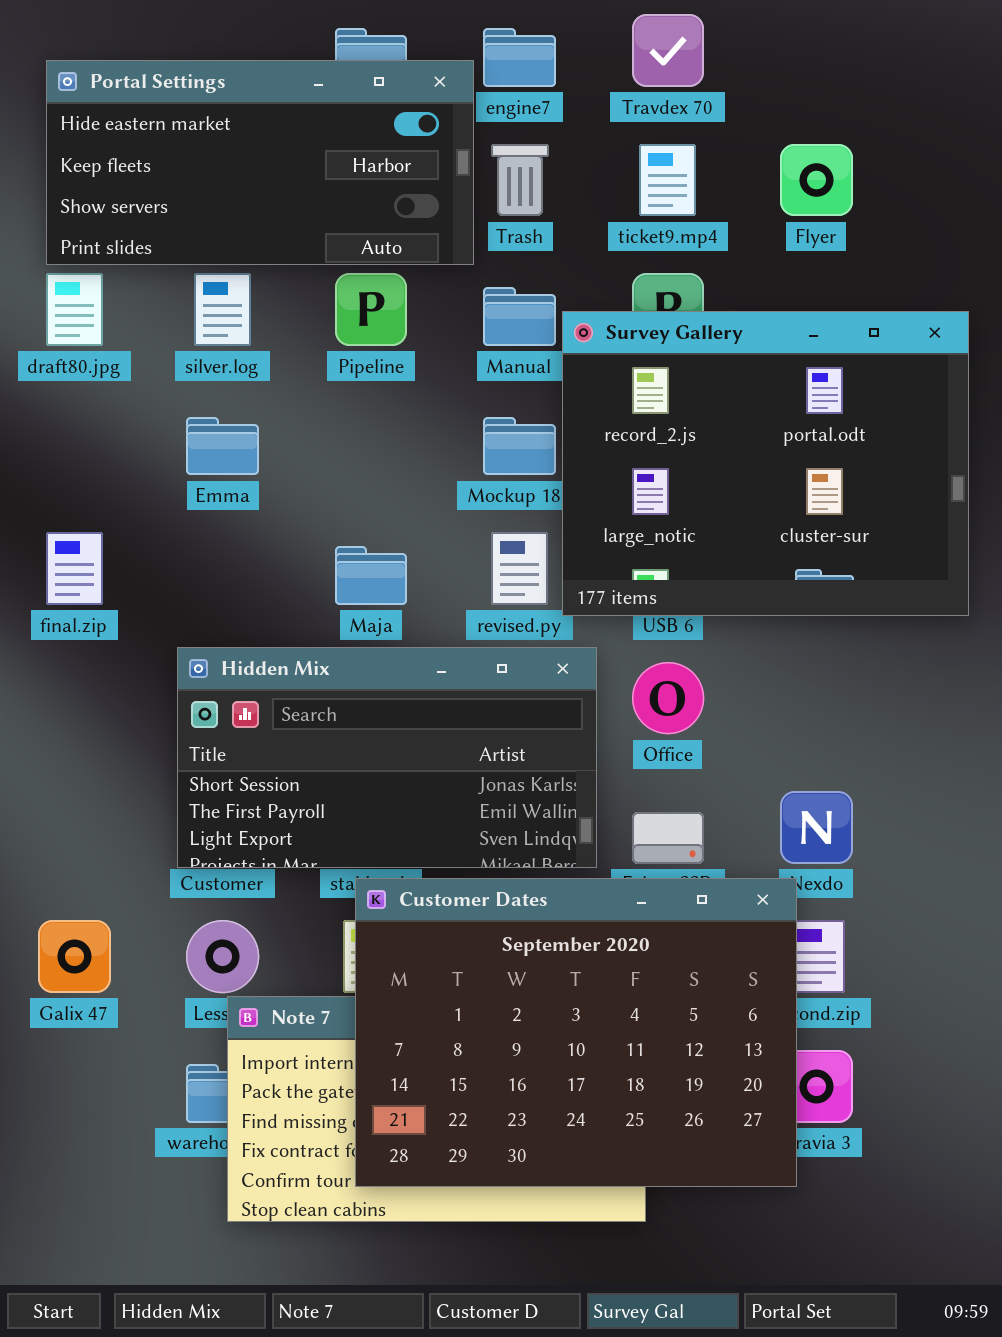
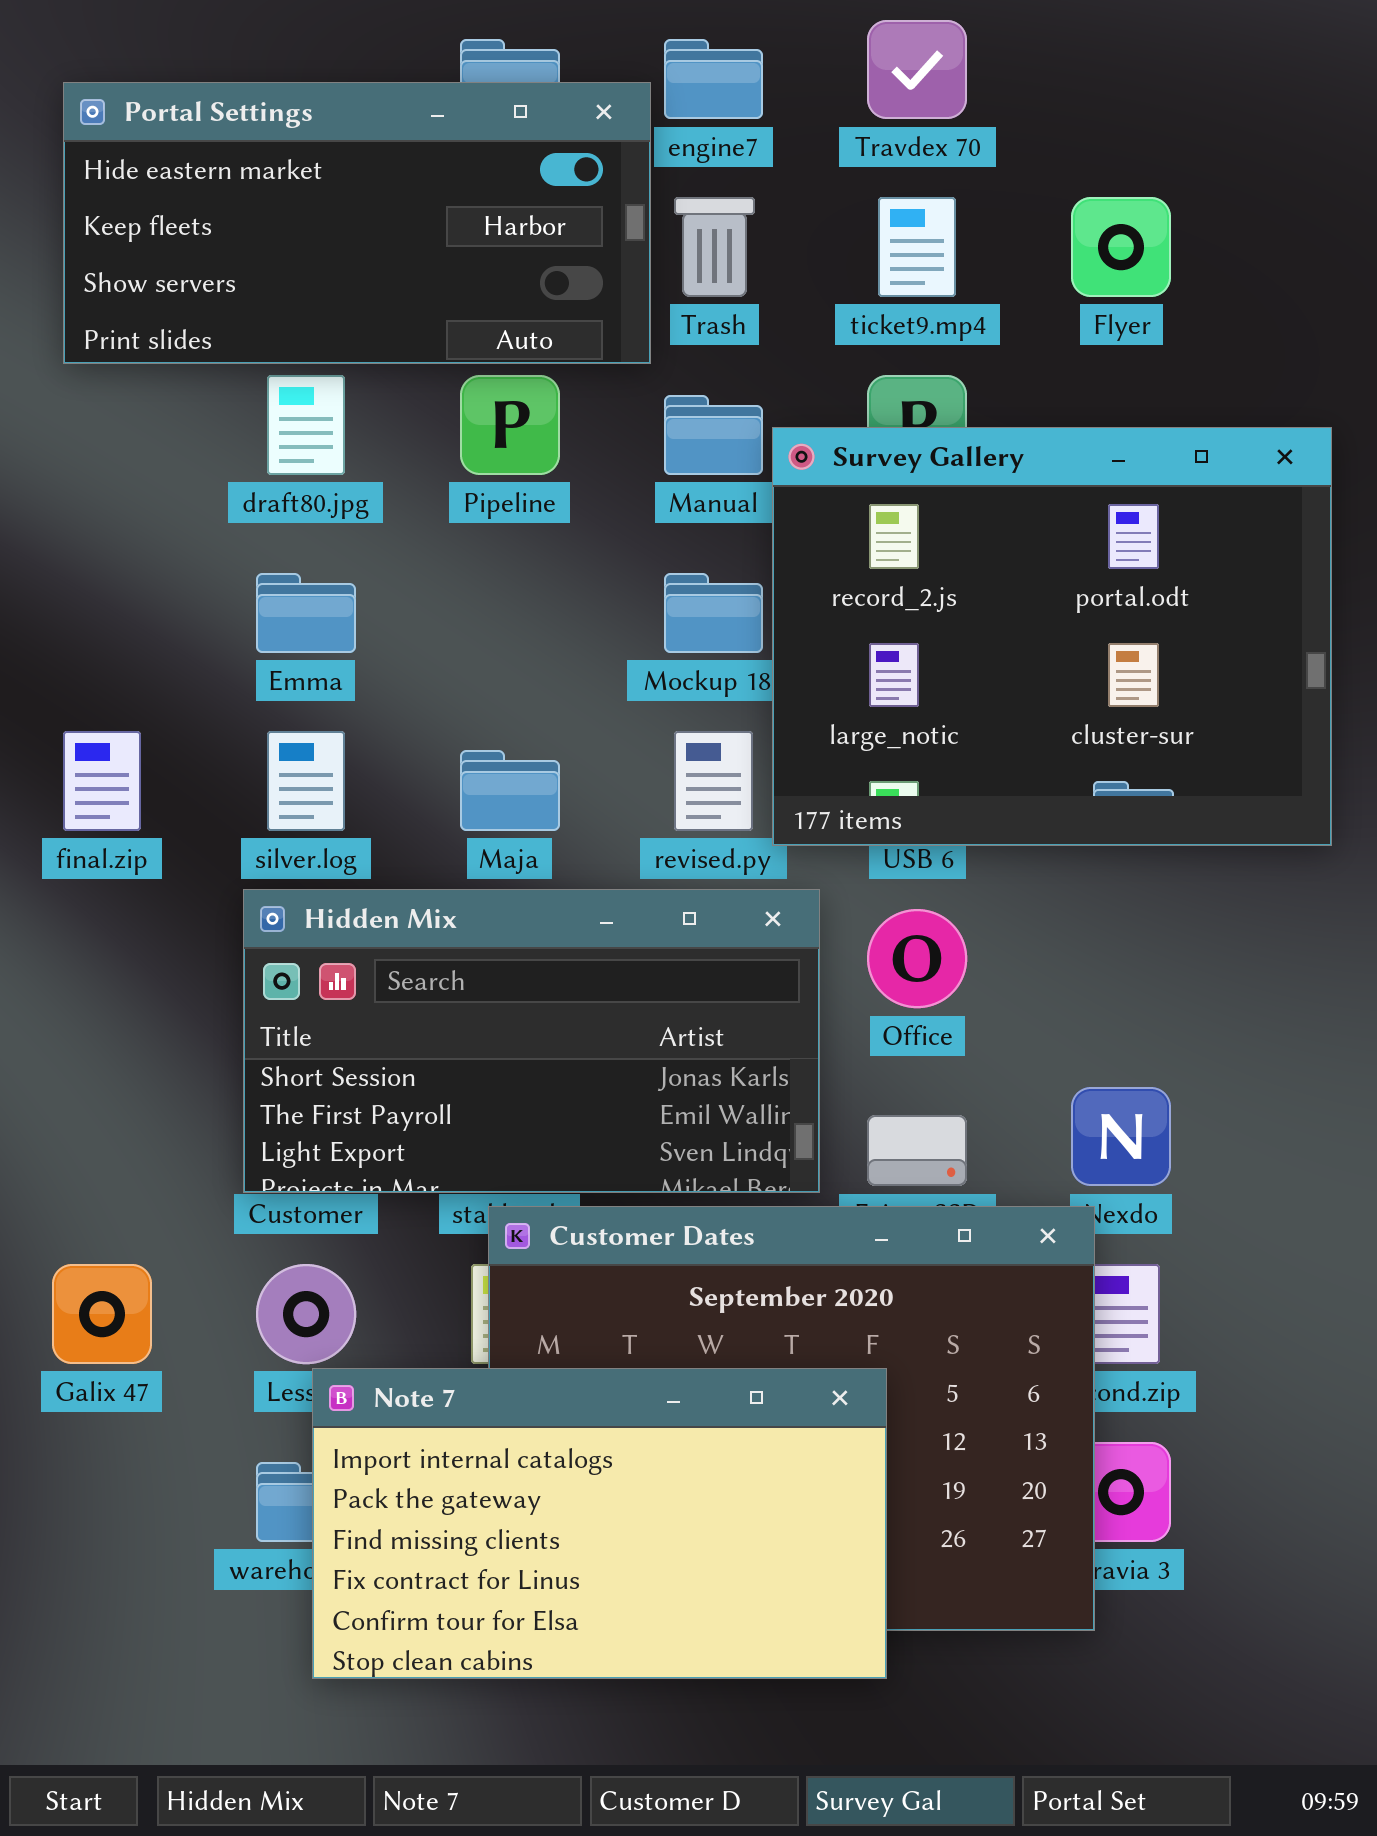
draft80.jpg: [46,273,103,346] -> [267,375,345,475], moved
silver.log: [194,273,251,346] -> [267,731,345,831], moved
Note 7: [227,996,646,1222] -> [312,1368,887,1679], raised

